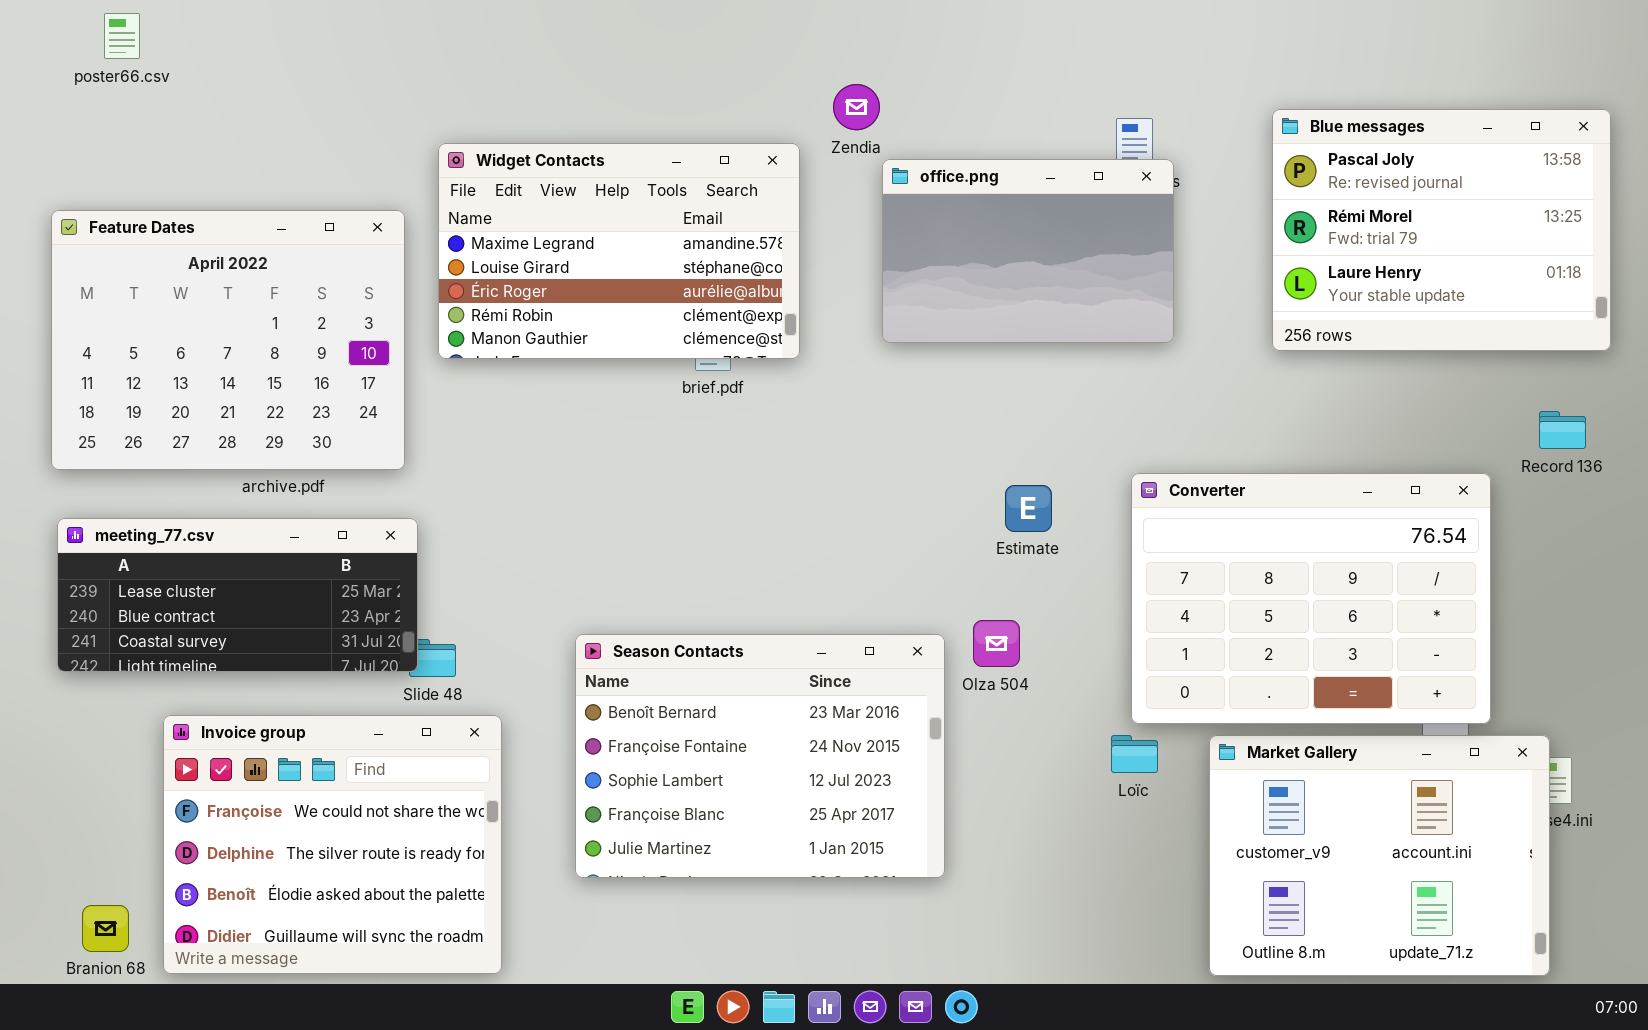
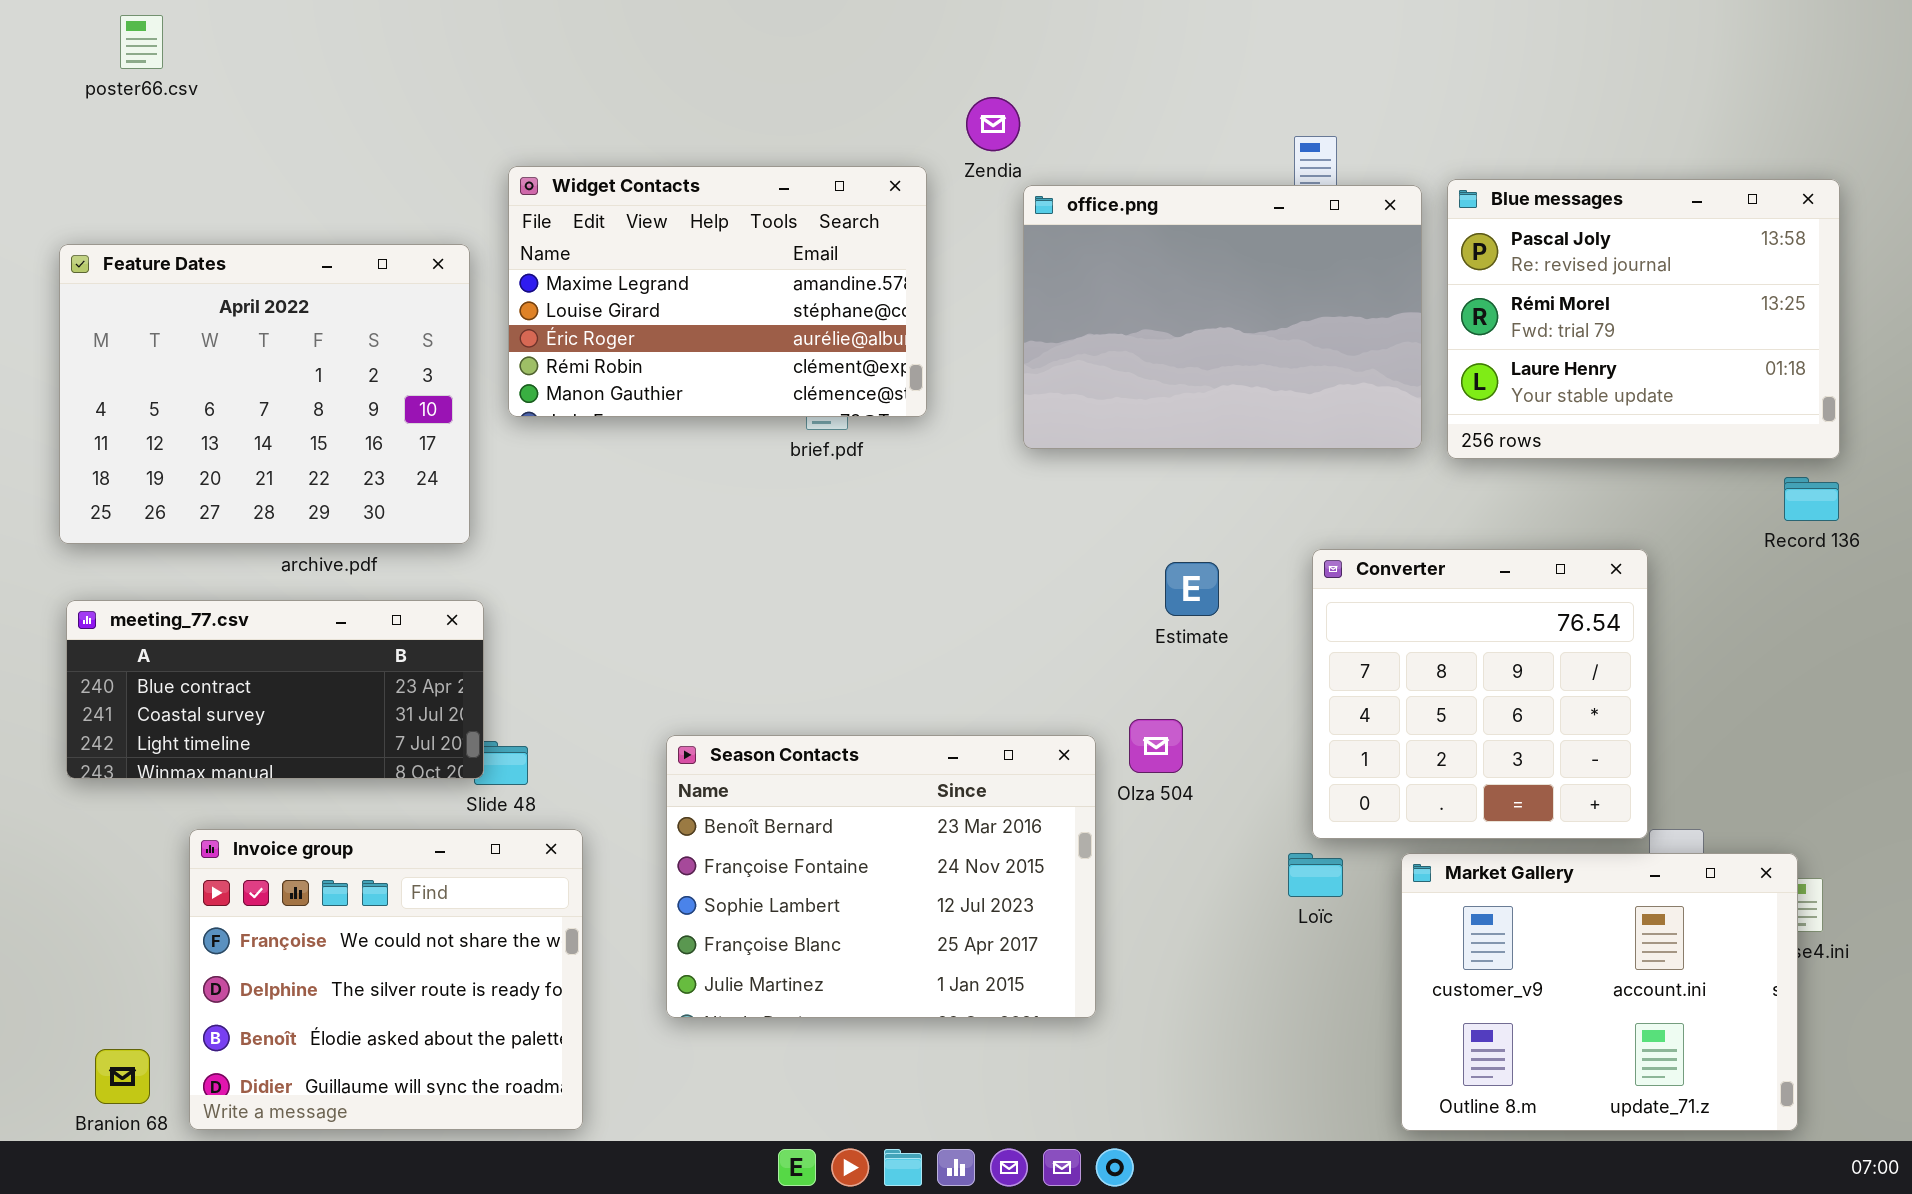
Blue messages: [1272,109,1611,351] -> [1447,179,1840,459], moved
office.png: [882,159,1174,343] -> [1023,185,1422,449], resized
Converter: [1131,473,1491,724] -> [1312,549,1648,839], resized
meeting_77.csv: [57,518,418,672] -> [66,600,484,779], scrolled down 1 row

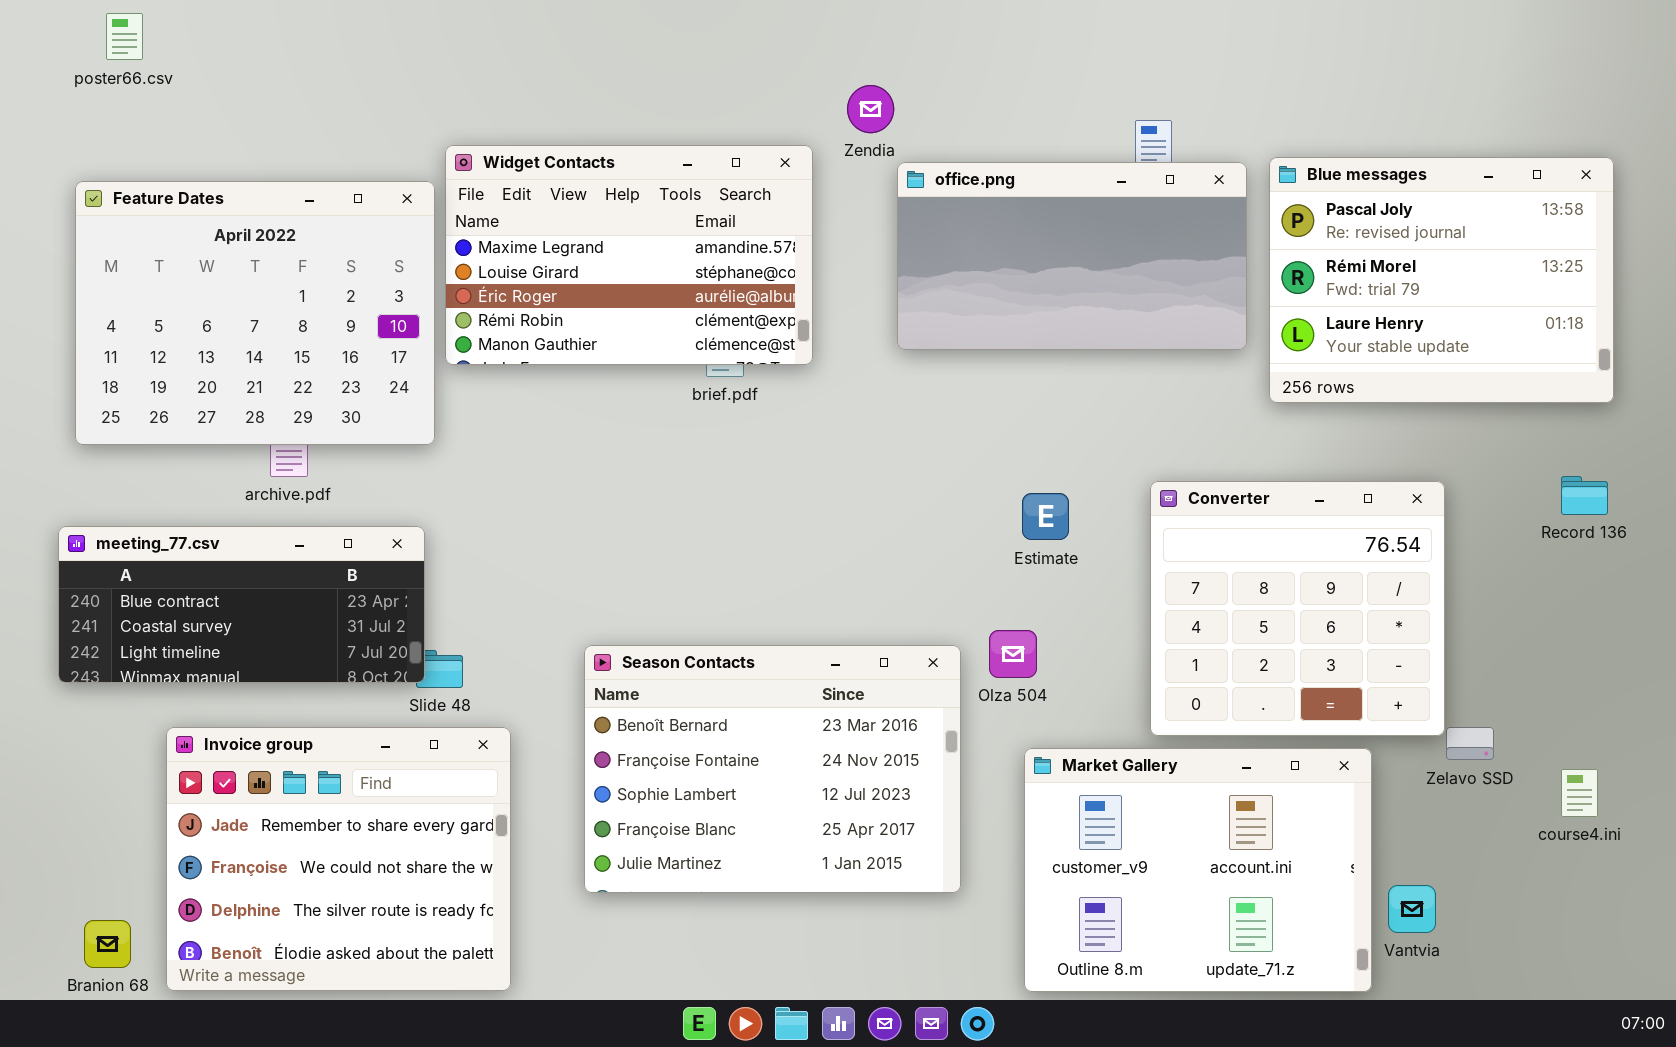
office.png: [1023,185,1422,449] -> [897,162,1247,350], resized
Feature Dates: [59,244,470,544] -> [75,181,435,445], moved
Record 136: [1784,477,1839,521] -> [1561,476,1608,515], moved
Invoice group: [189,829,583,1130] -> [166,727,511,991], scrolled up 1 row
Market Gallery: [1401,853,1798,1131] -> [1024,748,1372,992], moved

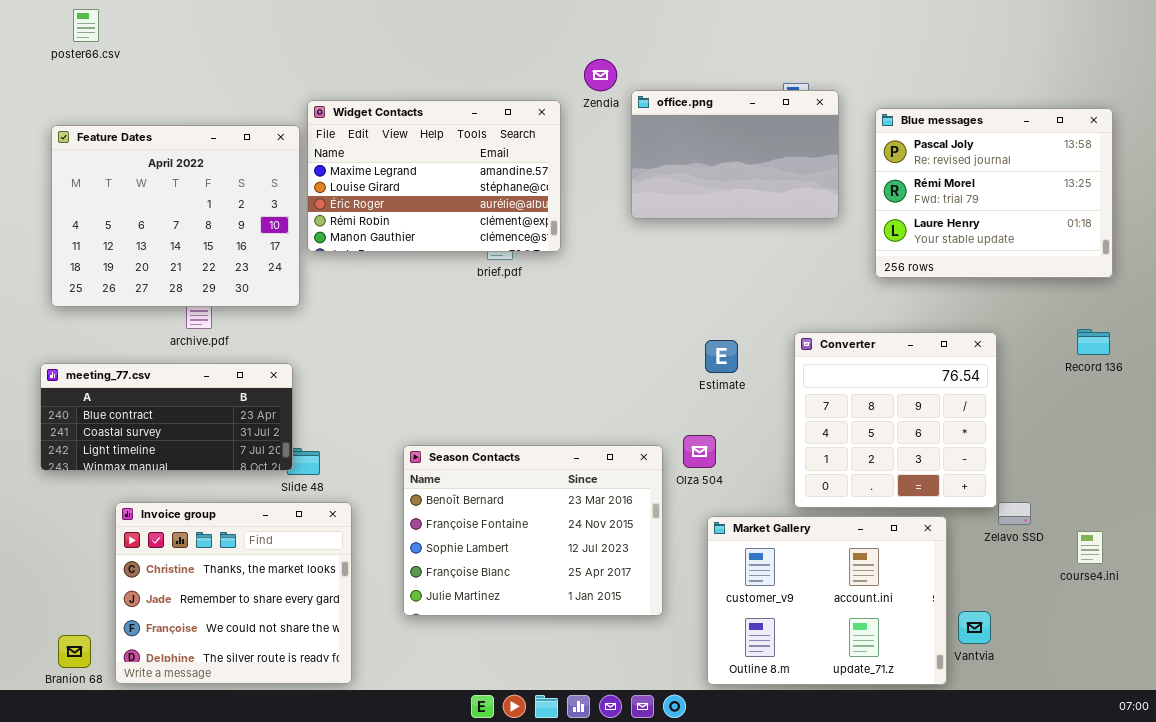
office.png: [897,162,1247,350] -> [631,90,839,219], moved, resized
Invoice group: [166,727,511,991] -> [115,502,352,684], scrolled up 1 row

